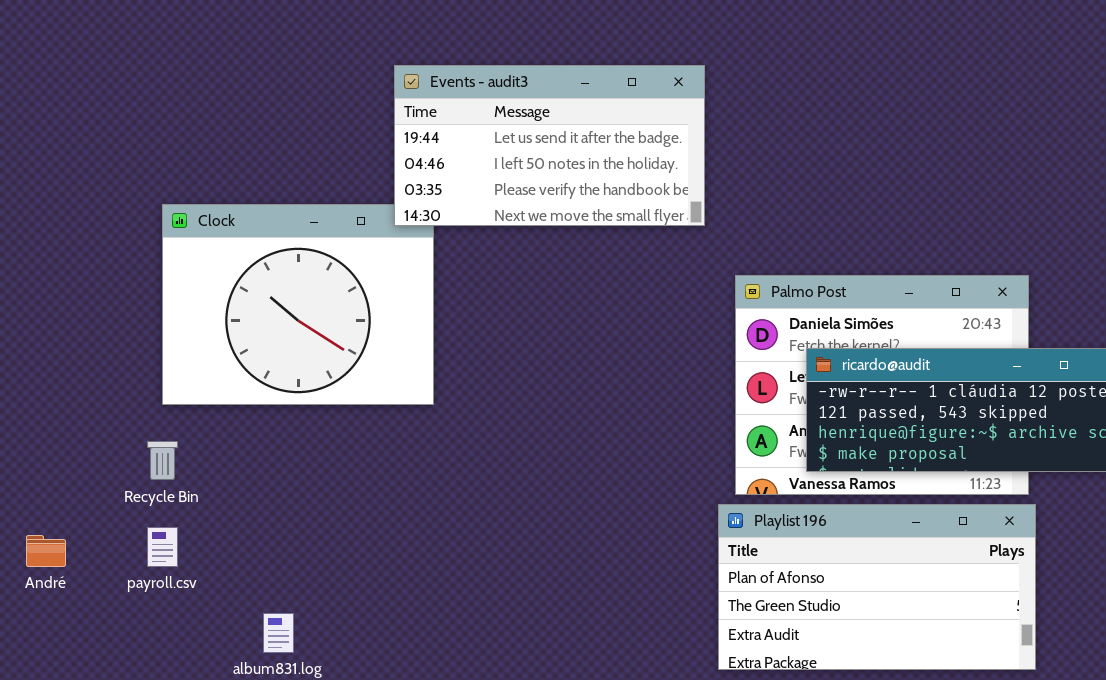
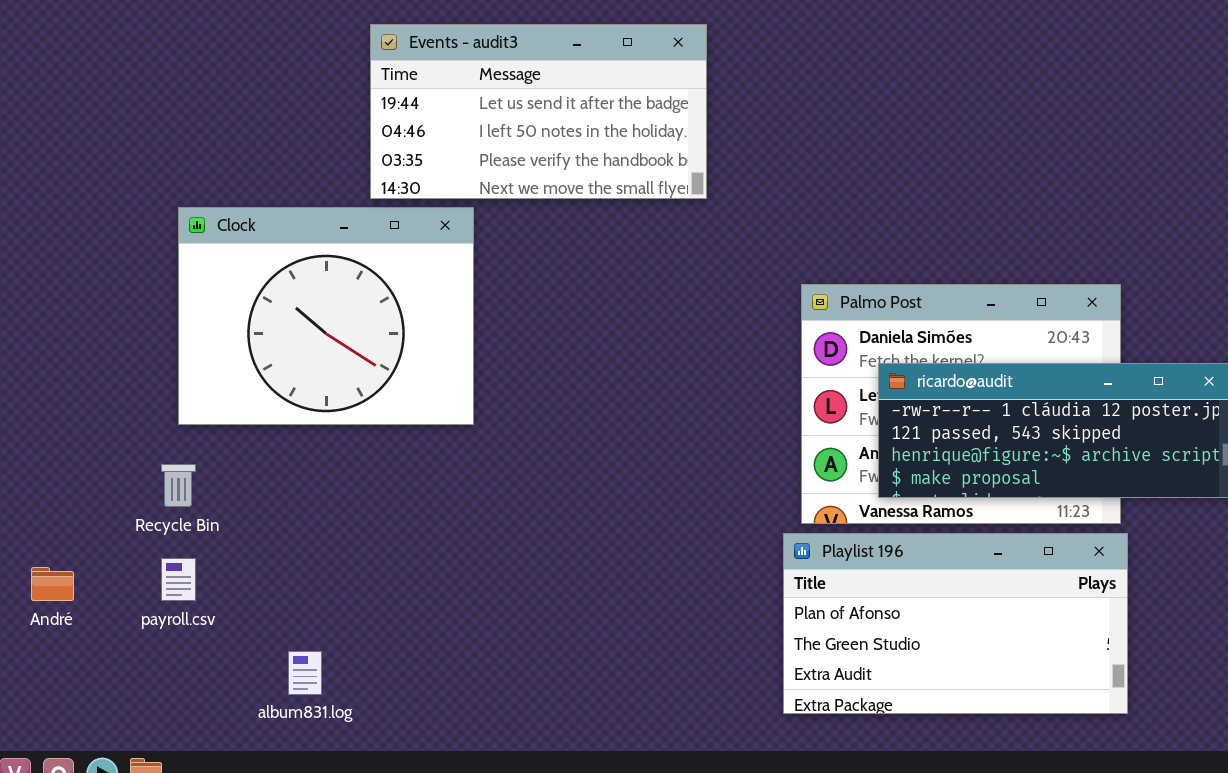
Events - audit3: [394,65,705,226] -> [370,24,707,199], moved

